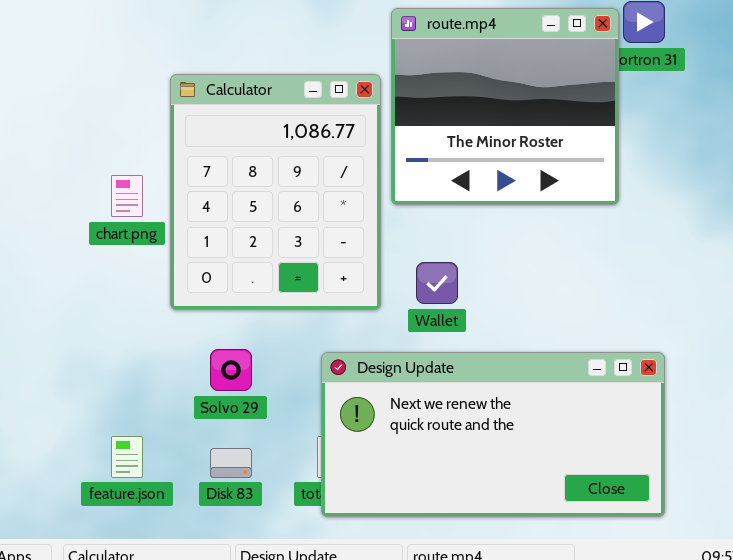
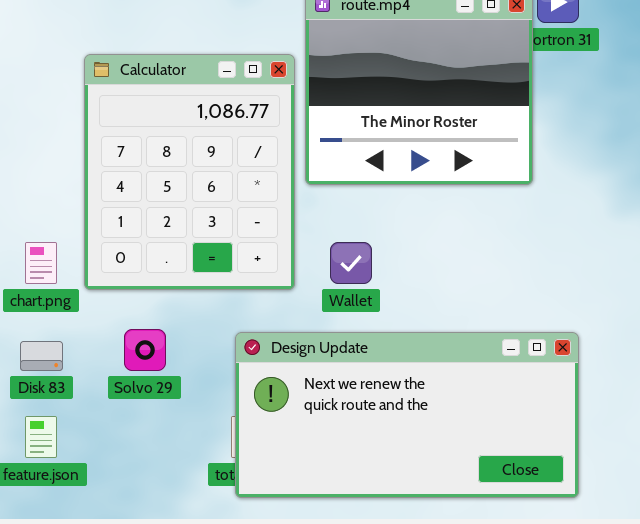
chart.png: [111,175,143,217] -> [25,242,57,284], moved
Disk 83: [210,448,252,478] -> [20,341,63,371], moved

